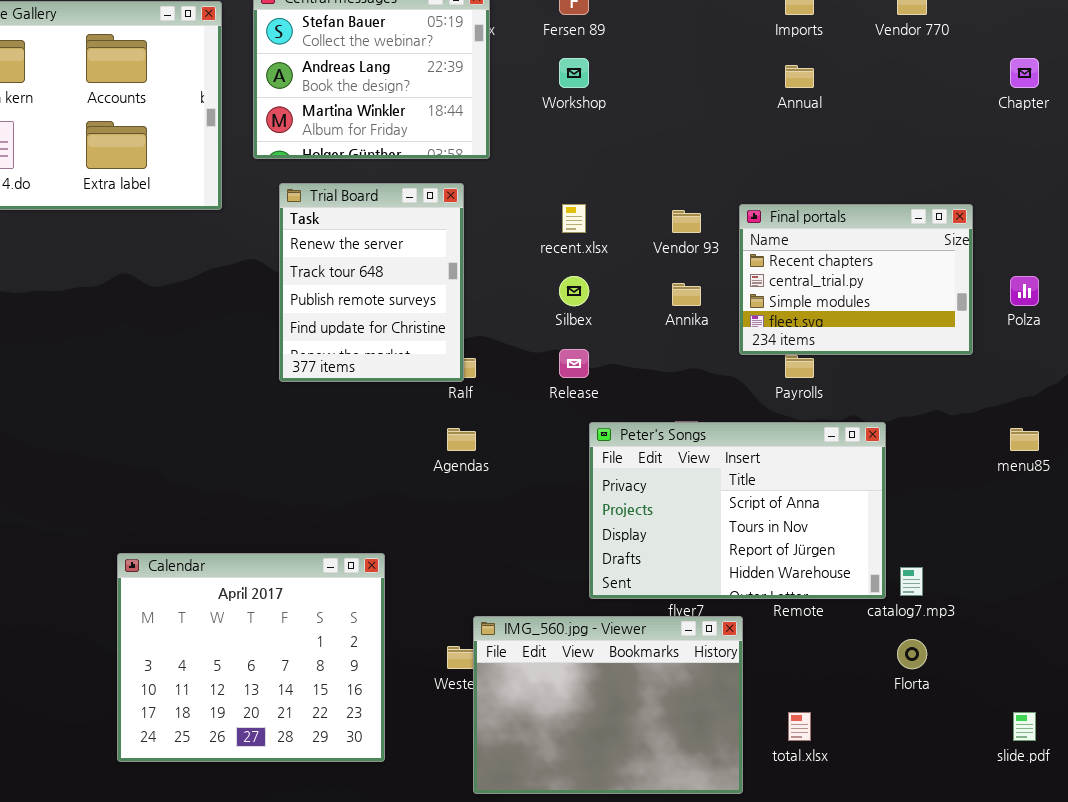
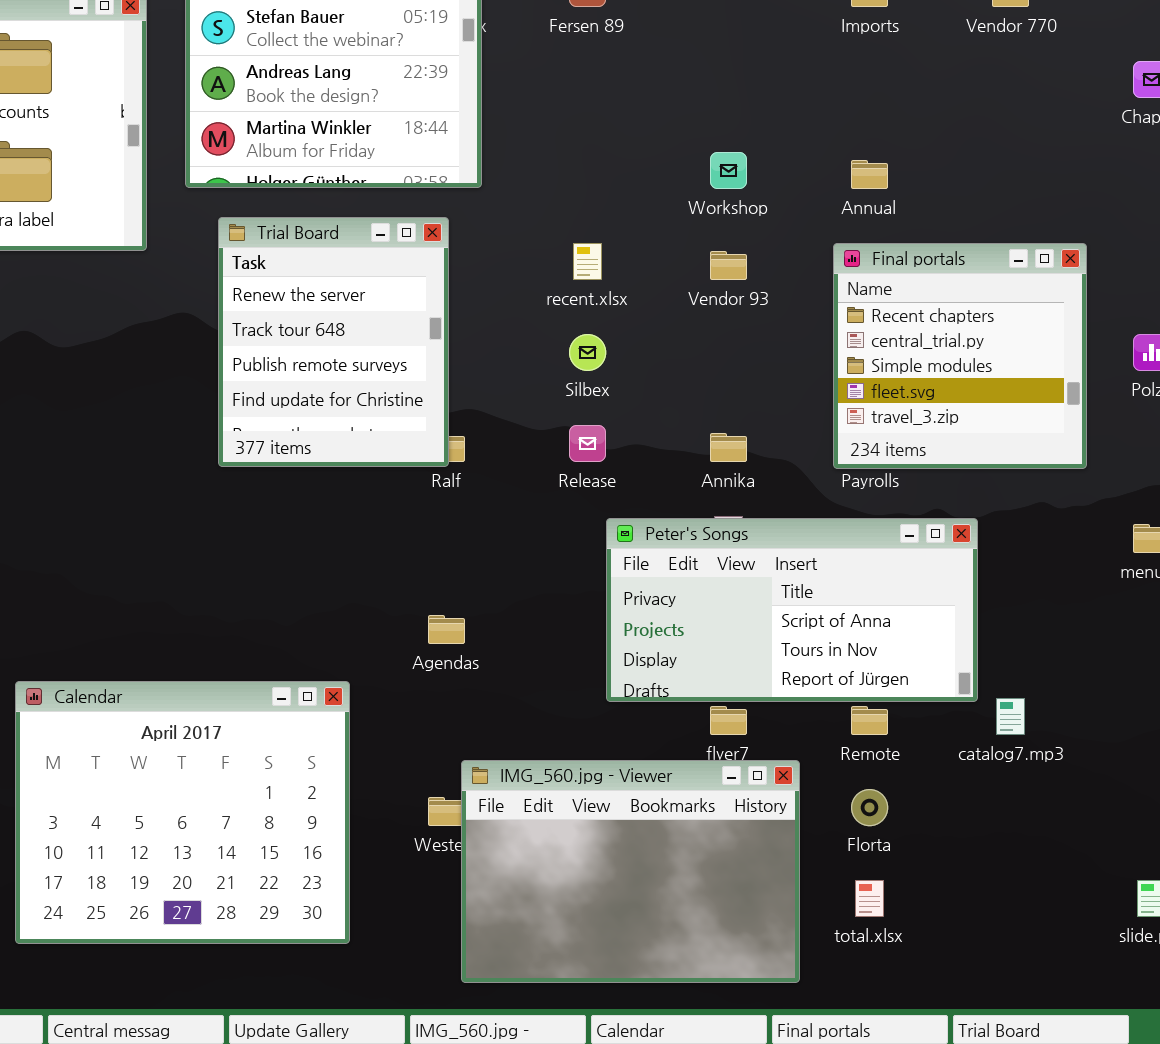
Workshop: [559,58,589,88] -> [710,152,747,189], moved
Annual: [785,65,814,88] -> [851,160,888,189], moved
Final portals: [739,204,973,355] -> [833,243,1087,469], resized
Annika: [672,283,701,306] -> [710,433,747,462], moved
Peter's Songs: [589,422,886,599] -> [606,518,978,702], resized
Agendas: [447,428,476,451] -> [428,615,465,644], moved
Florta: [897,639,927,669] -> [851,789,888,826], moved

